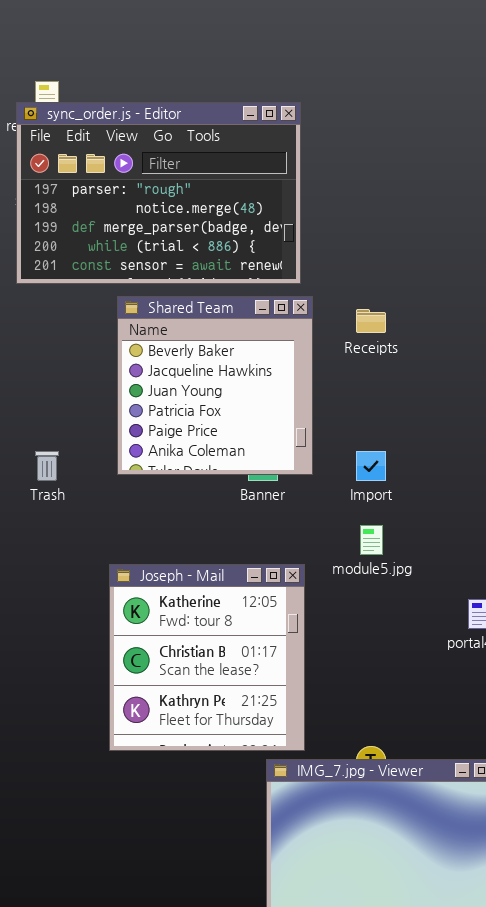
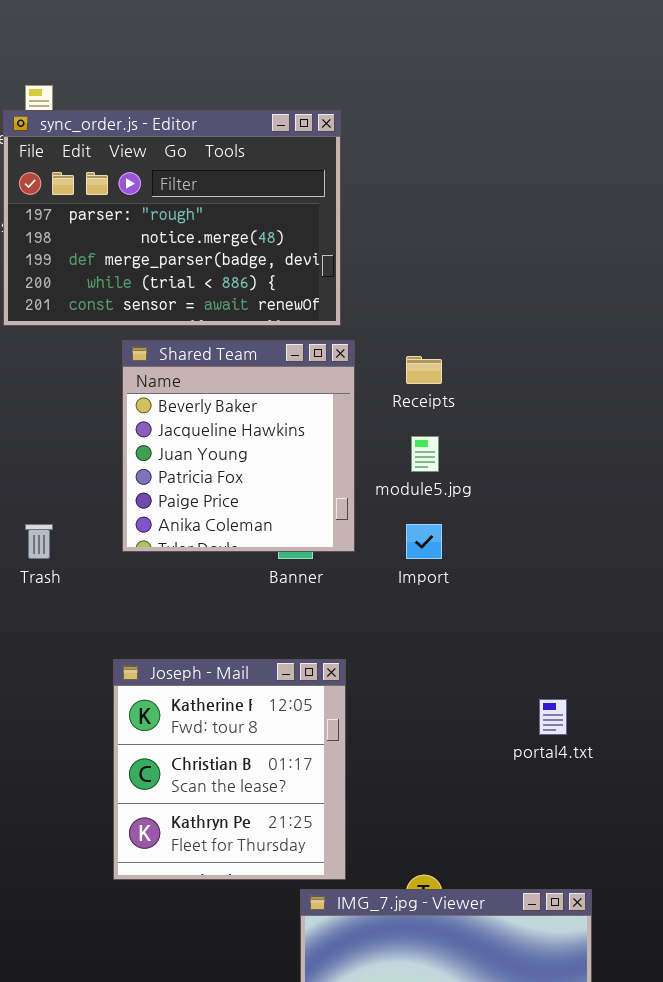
module5.jpg: [360,525,383,555] -> [411,436,439,472], moved

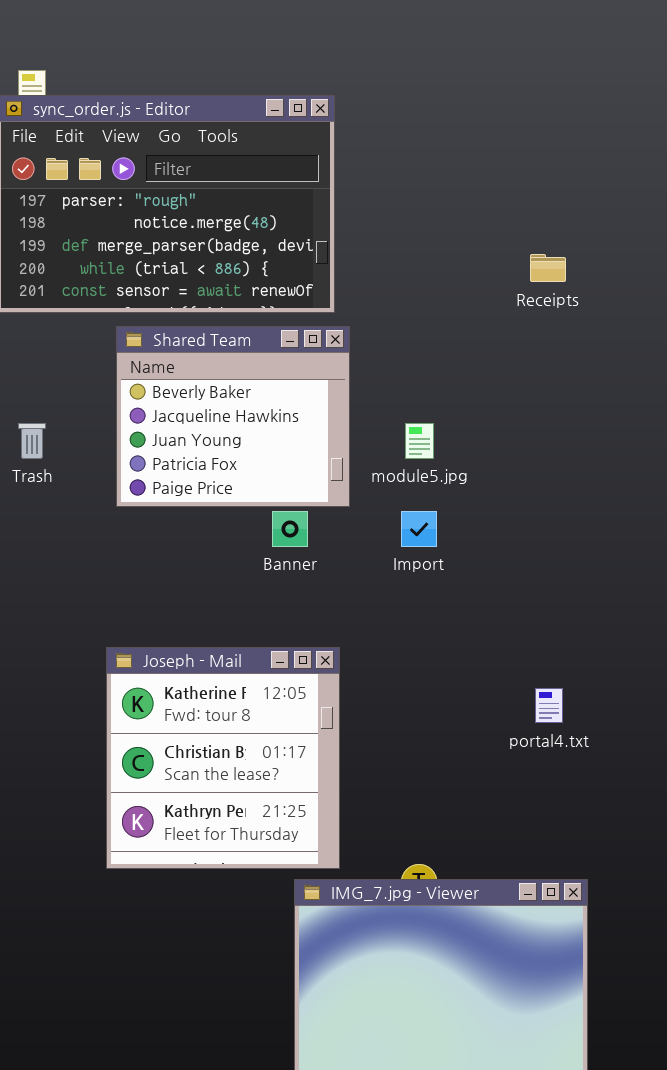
Shared Team: [122,340,355,552] -> [116,326,350,507], resized
Receipts: [406,356,442,384] -> [530,254,566,282], moved
Trash: [25,524,53,559] -> [18,423,46,459], moved

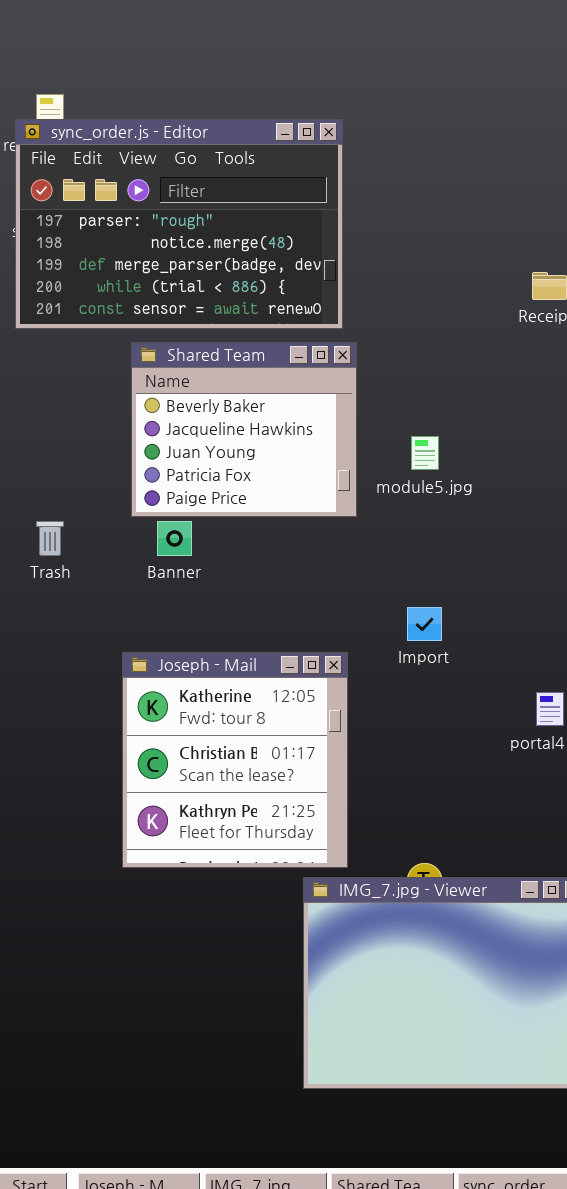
Trash: [18,423,46,459] -> [36,521,64,556], moved
Banner: [272,511,308,547] -> [157,521,192,556], moved
Import: [401,511,437,547] -> [407,607,442,641], moved

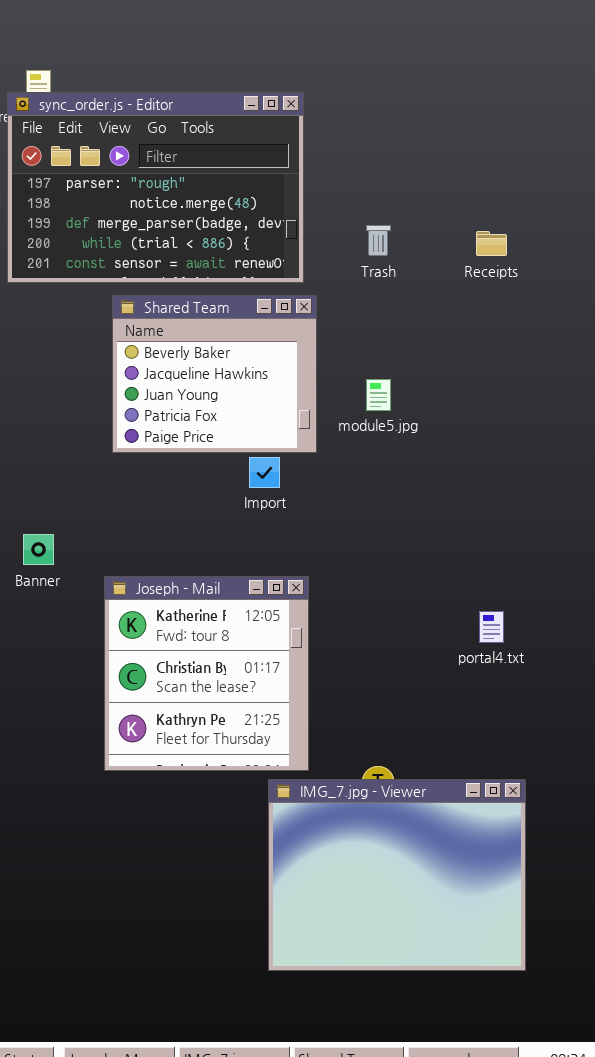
Trash: [36,521,64,556] -> [366,225,391,256], moved
Banner: [157,521,192,556] -> [23,534,54,565], moved
Import: [407,607,442,641] -> [249,457,280,488], moved

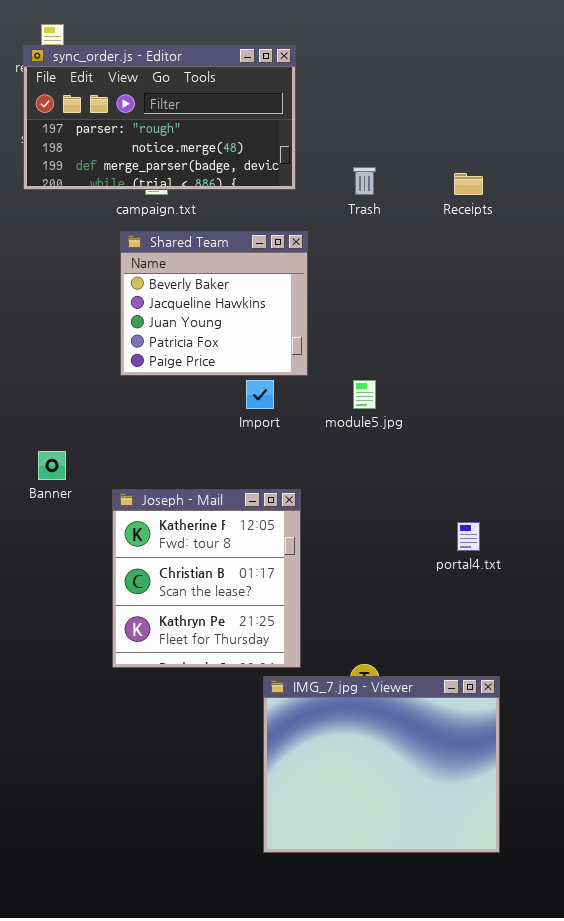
sync_order.js - Editor: [7,92,304,283] -> [23,45,296,190], resized
module5.jpg: [366,379,391,411] -> [353,380,376,409], moved

